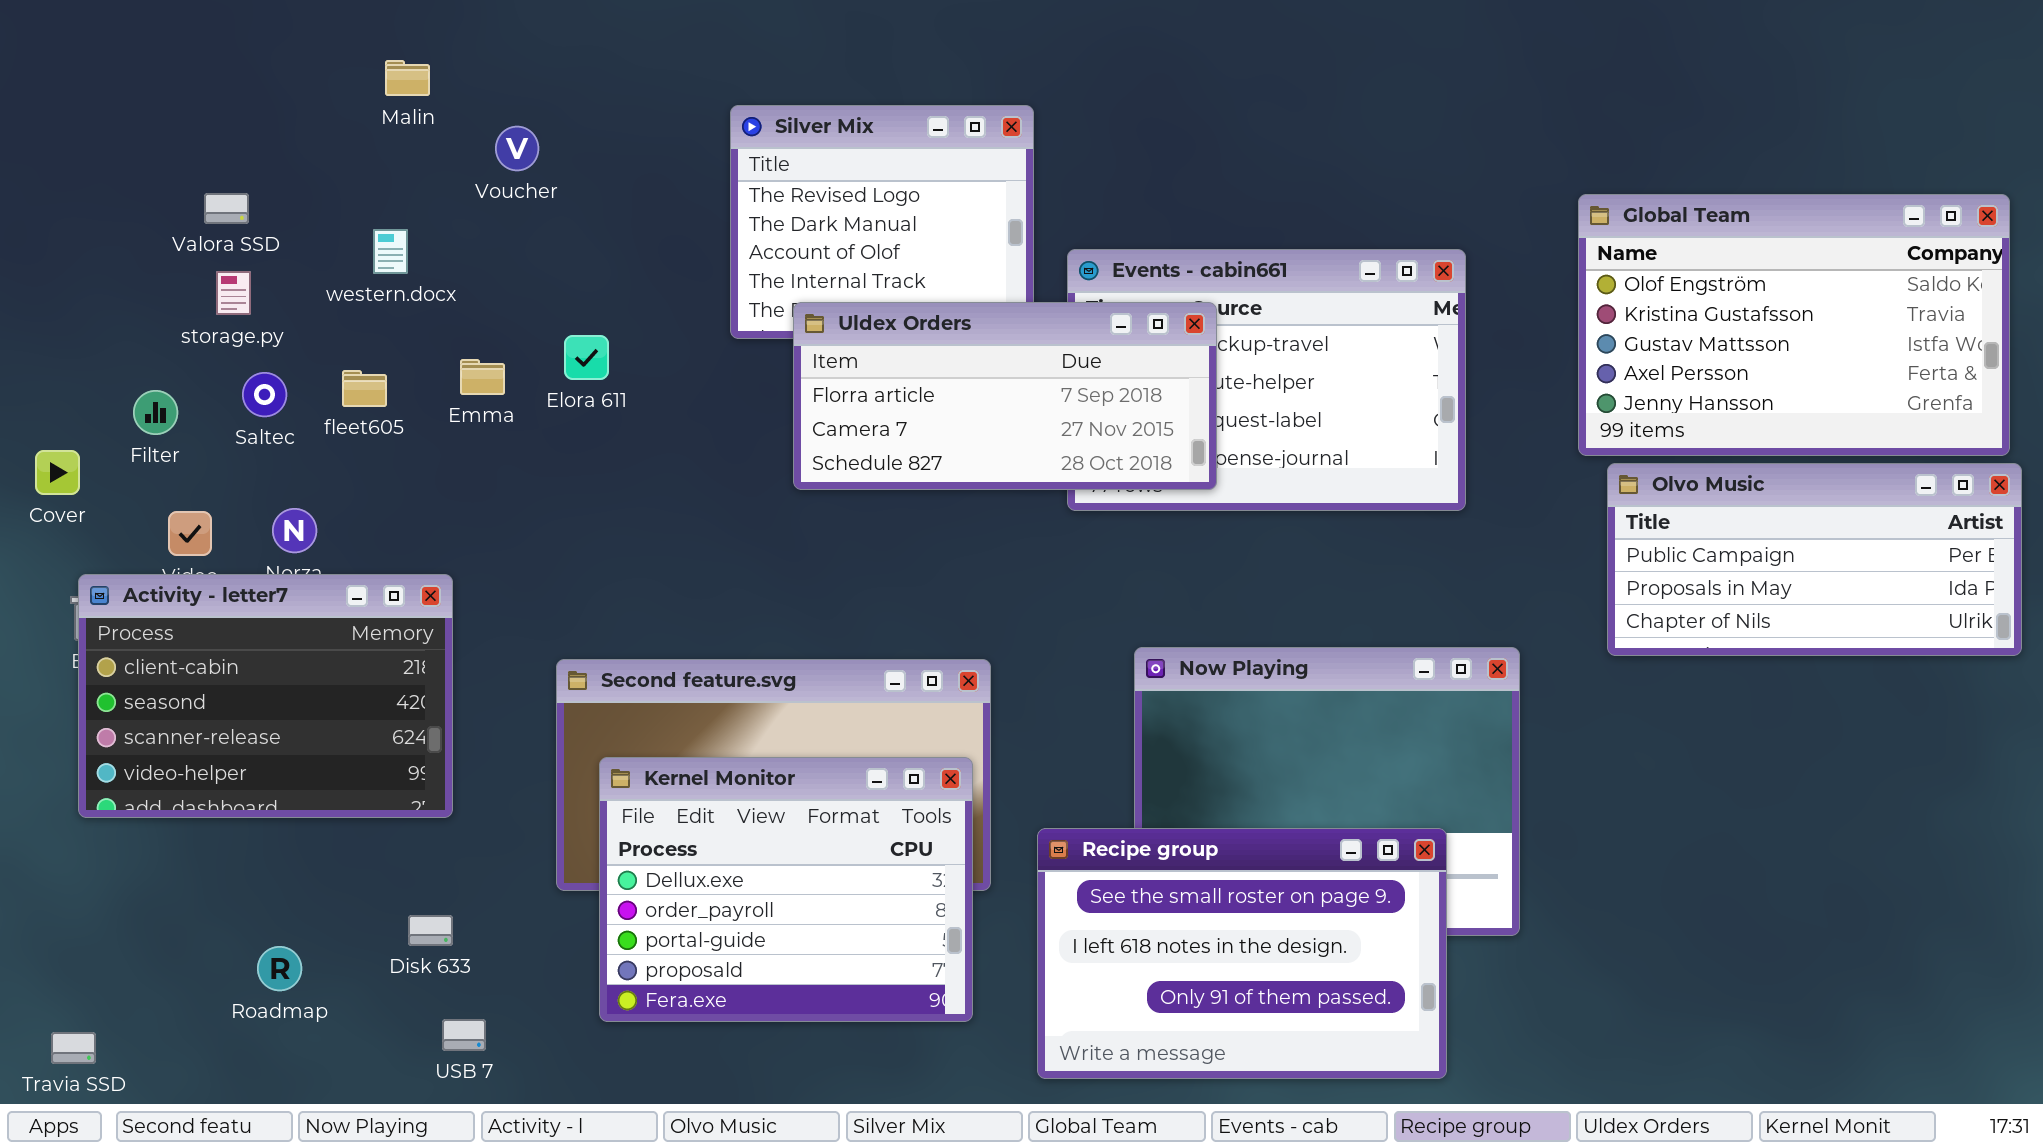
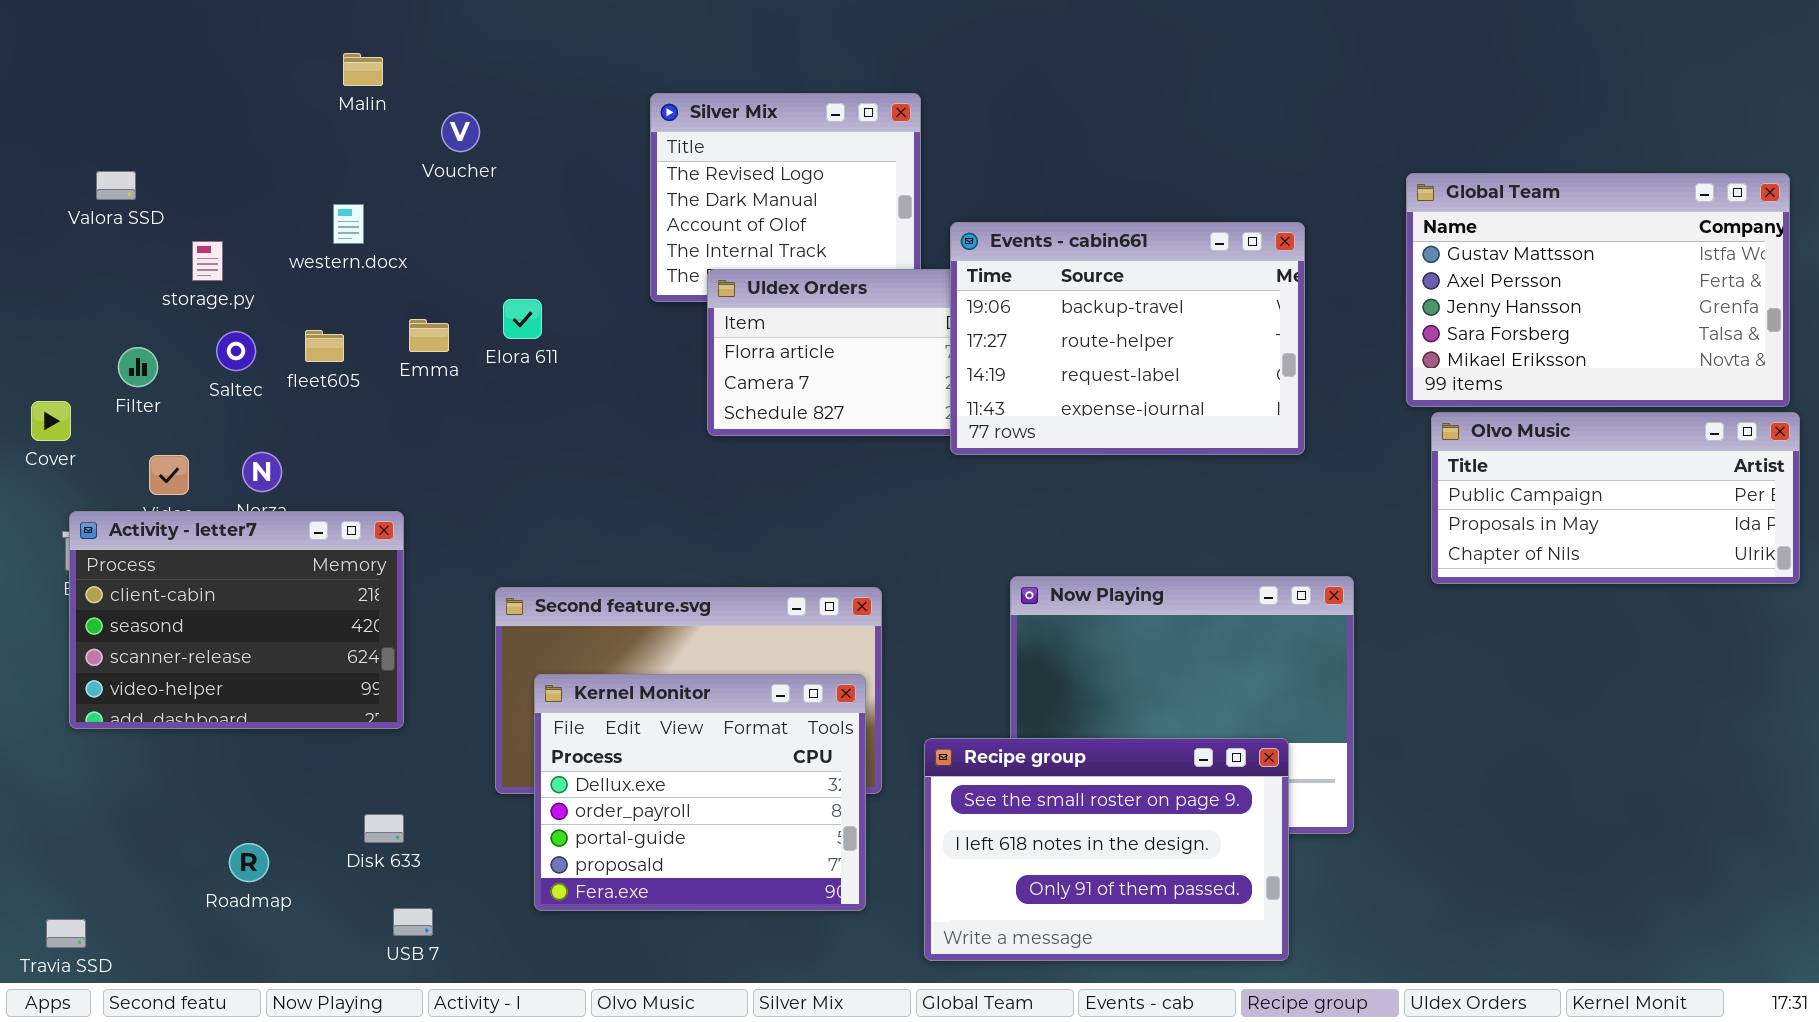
Valora SSD: [204,193,249,224] -> [96,171,136,200], moved
Global Team: [1578,194,2010,456] -> [1406,173,1790,407], scrolled down 2 rows
Events - cabin661: [1067,249,1466,511] -> [950,222,1305,455], raised

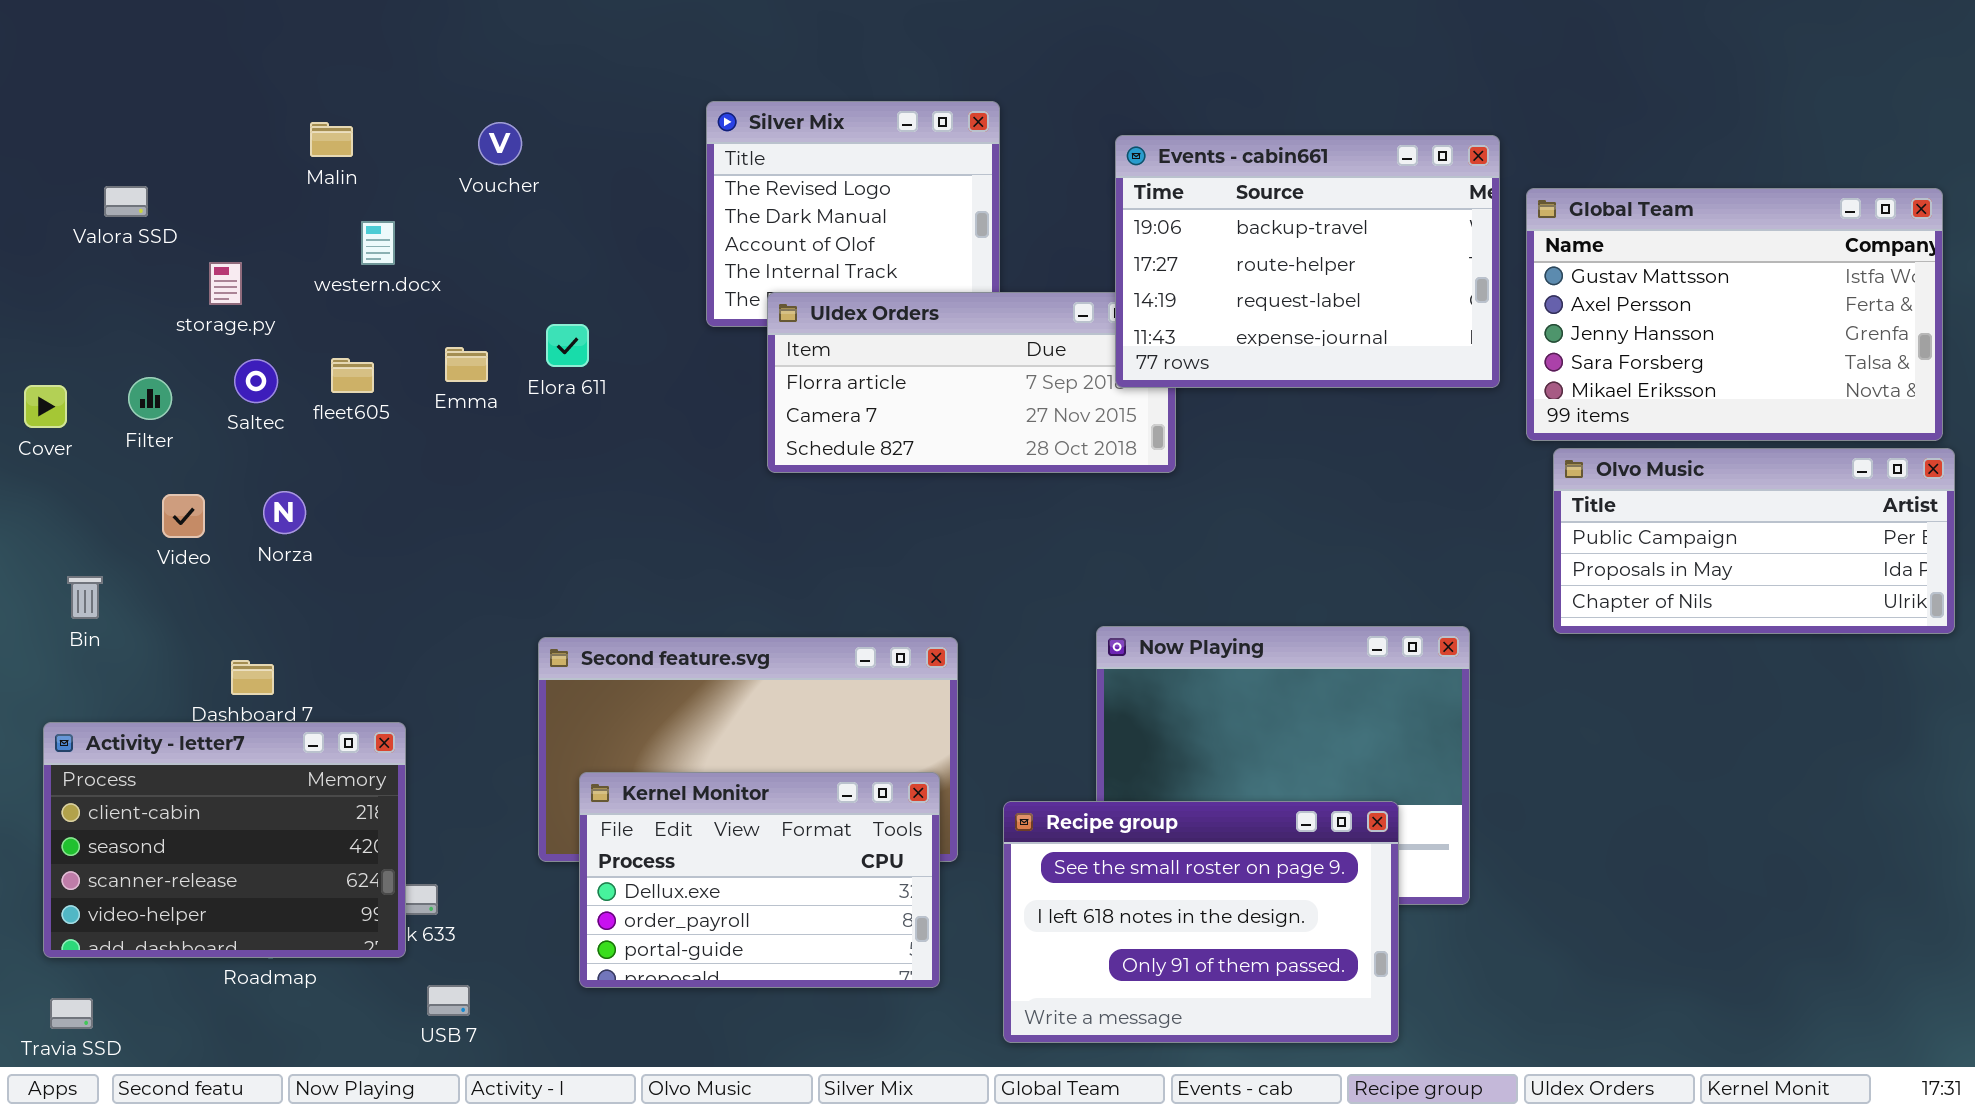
Malin: [343,53,383,86] -> [310,122,353,157], moved
Events - cabin661: [950,222,1305,455] -> [1115,135,1500,388], moved
Cover: [31,401,71,441] -> [24,385,67,428], moved
Activity - letter7: [69,511,404,729] -> [43,722,406,958], moved
Kernel Monitor: [534,674,866,911] -> [579,772,940,988], resized

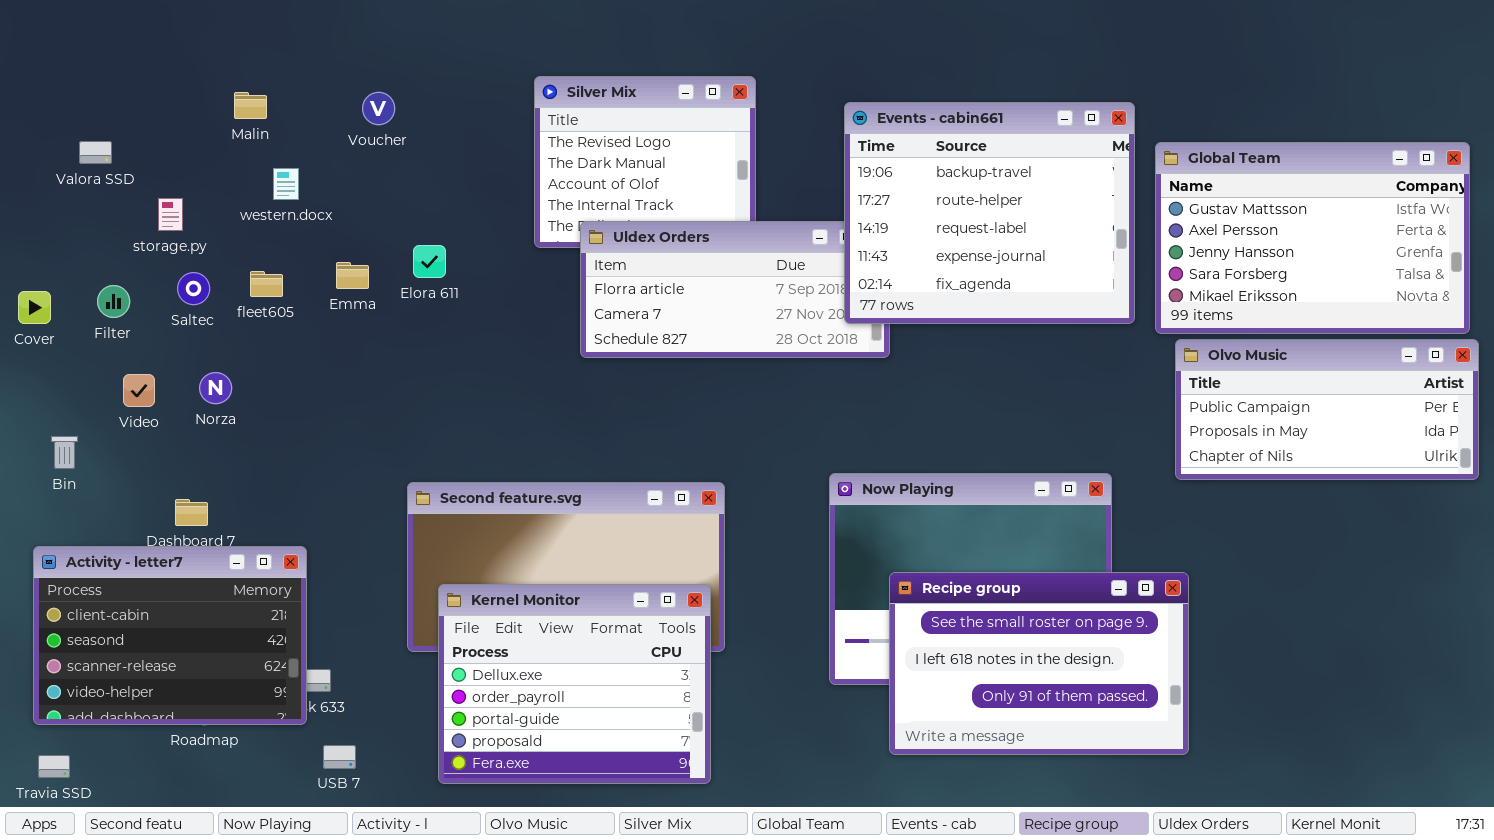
Events - cabin661: [1115,135,1500,388] -> [844,102,1135,324], resized
Kernel Monitor: [579,772,940,988] -> [438,584,711,784], resized
Recipe group: [1003,801,1399,1043] -> [889,572,1189,755], moved

